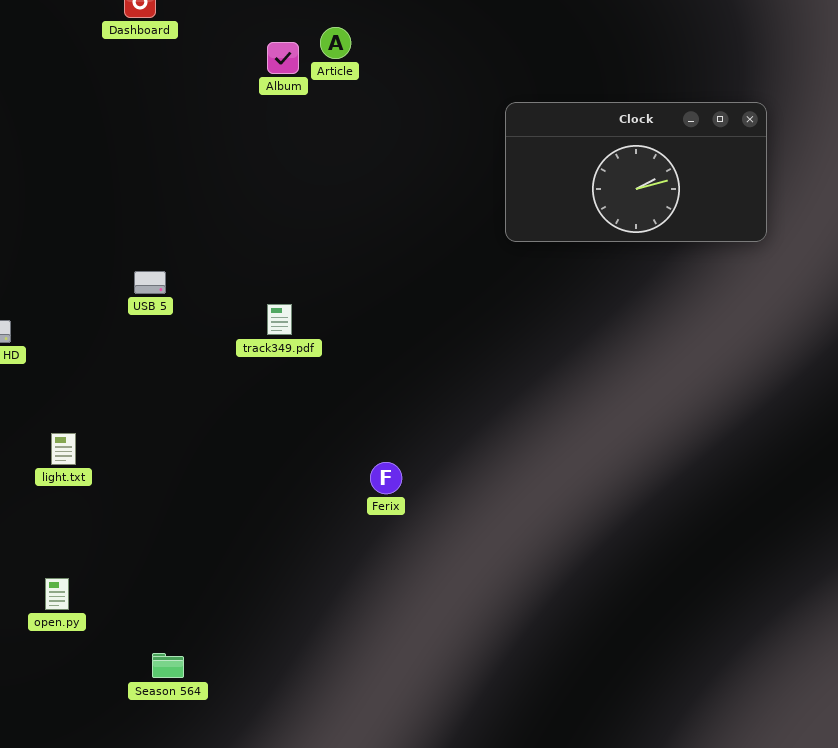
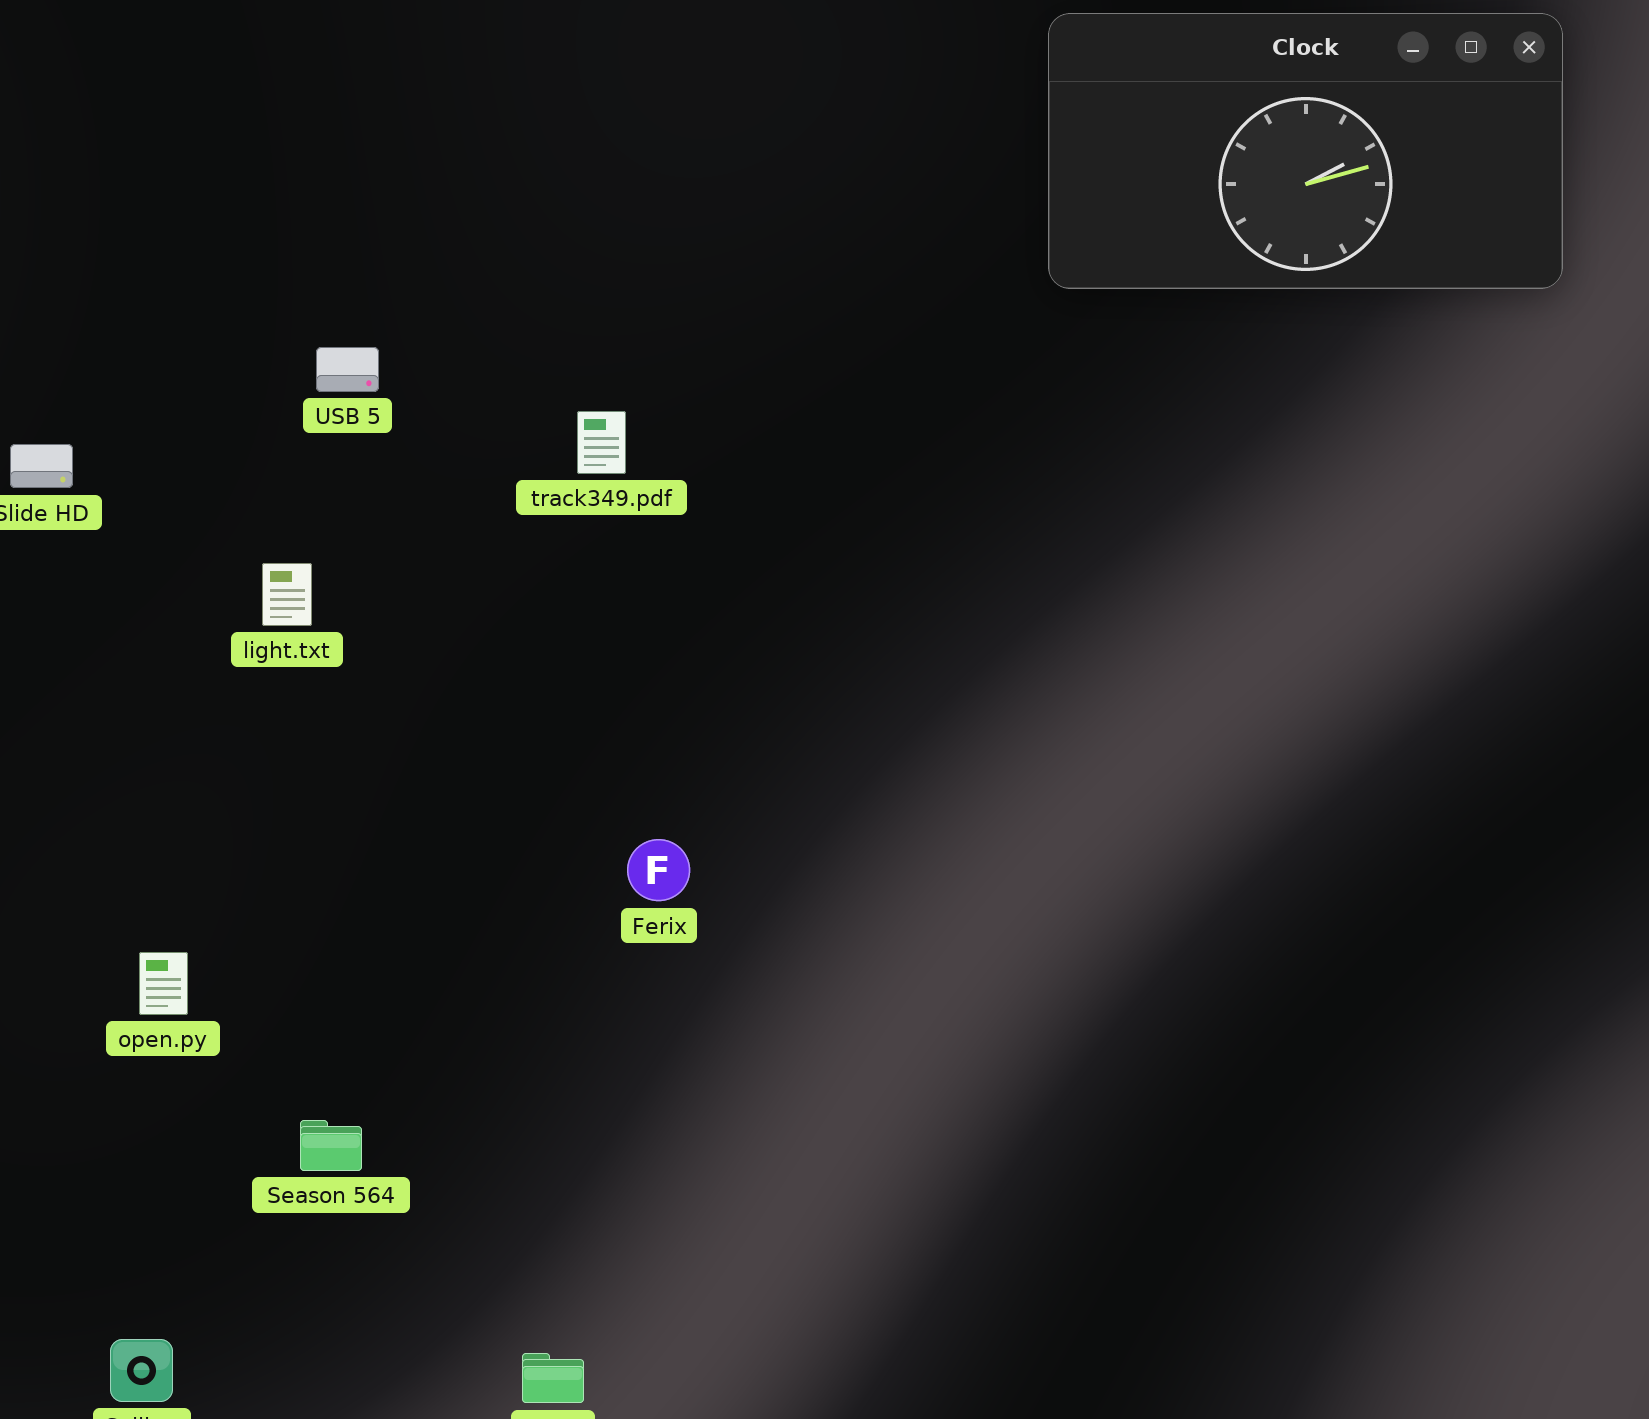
light.txt: [51,433,76,465] -> [262,563,312,626], moved
Ferix: [370,462,402,494] -> [627,839,690,901], moved
Season 564: [152,653,184,678] -> [300,1120,362,1171], moved

